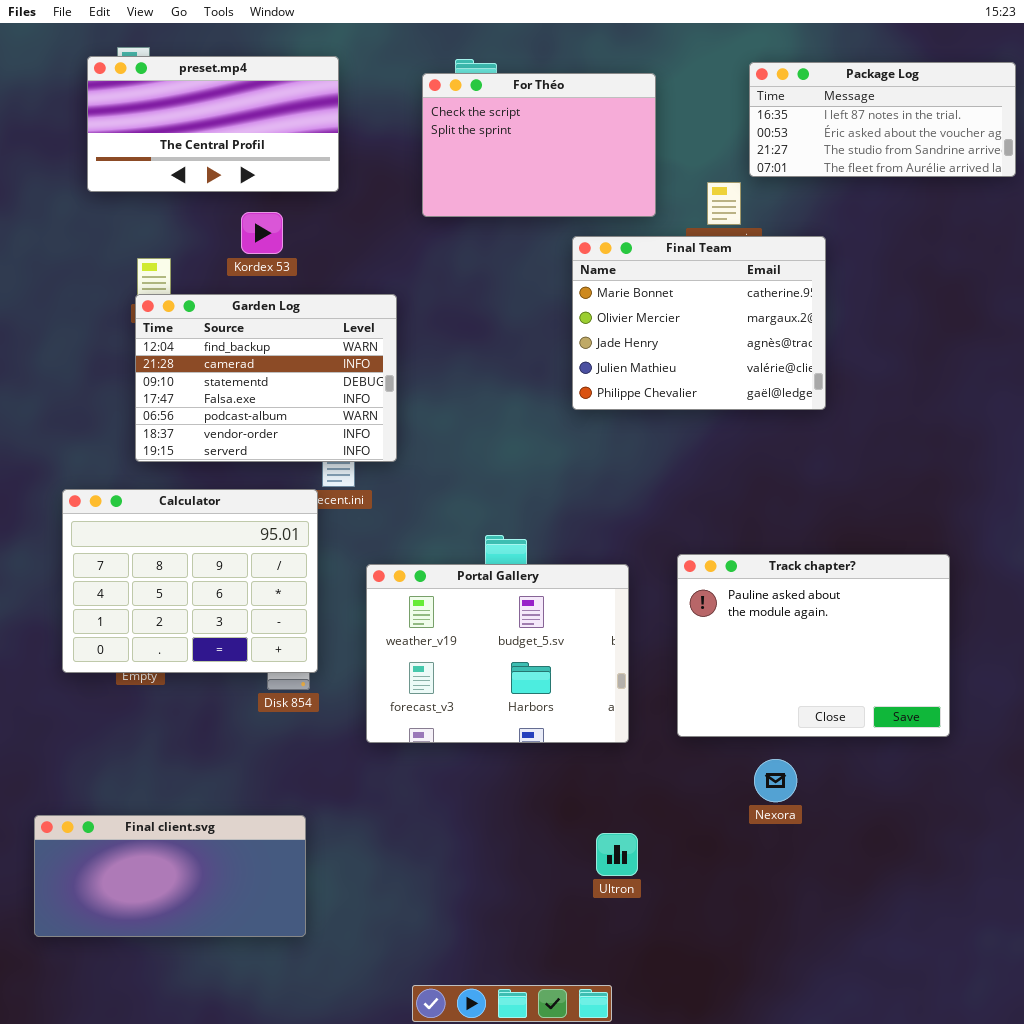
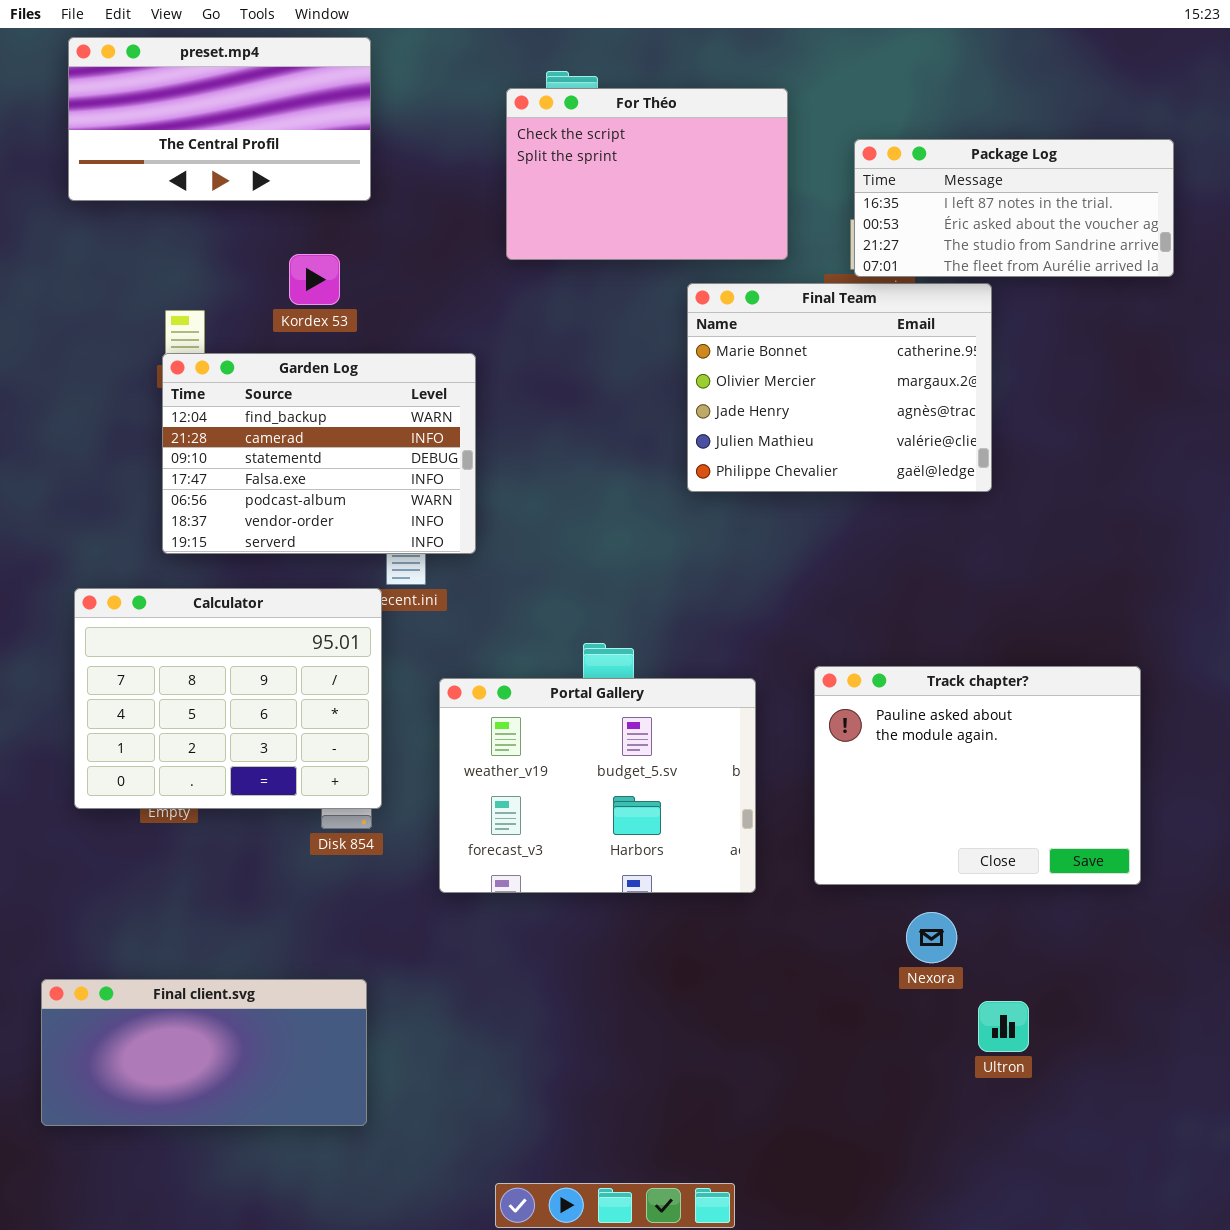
preset.mp4: [87,56,339,192] -> [68,37,371,201], moved
Package Log: [749,62,1016,177] -> [854,139,1174,277], moved
Ultron: [596,833,638,876] -> [978,1001,1029,1052], moved

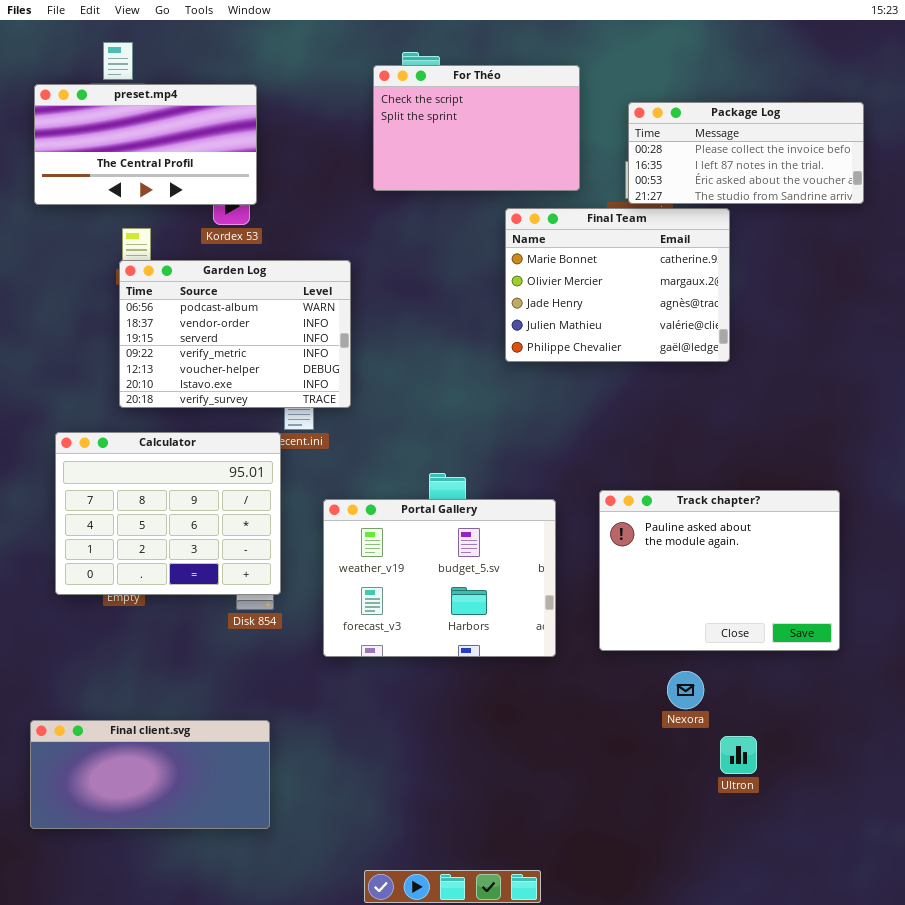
preset.mp4: [68,37,371,201] -> [34,84,257,205], moved
Package Log: [854,139,1174,277] -> [628,102,864,204], scrolled up 1 row
Garden Log: [162,353,476,554] -> [119,260,351,408], scrolled down 4 rows

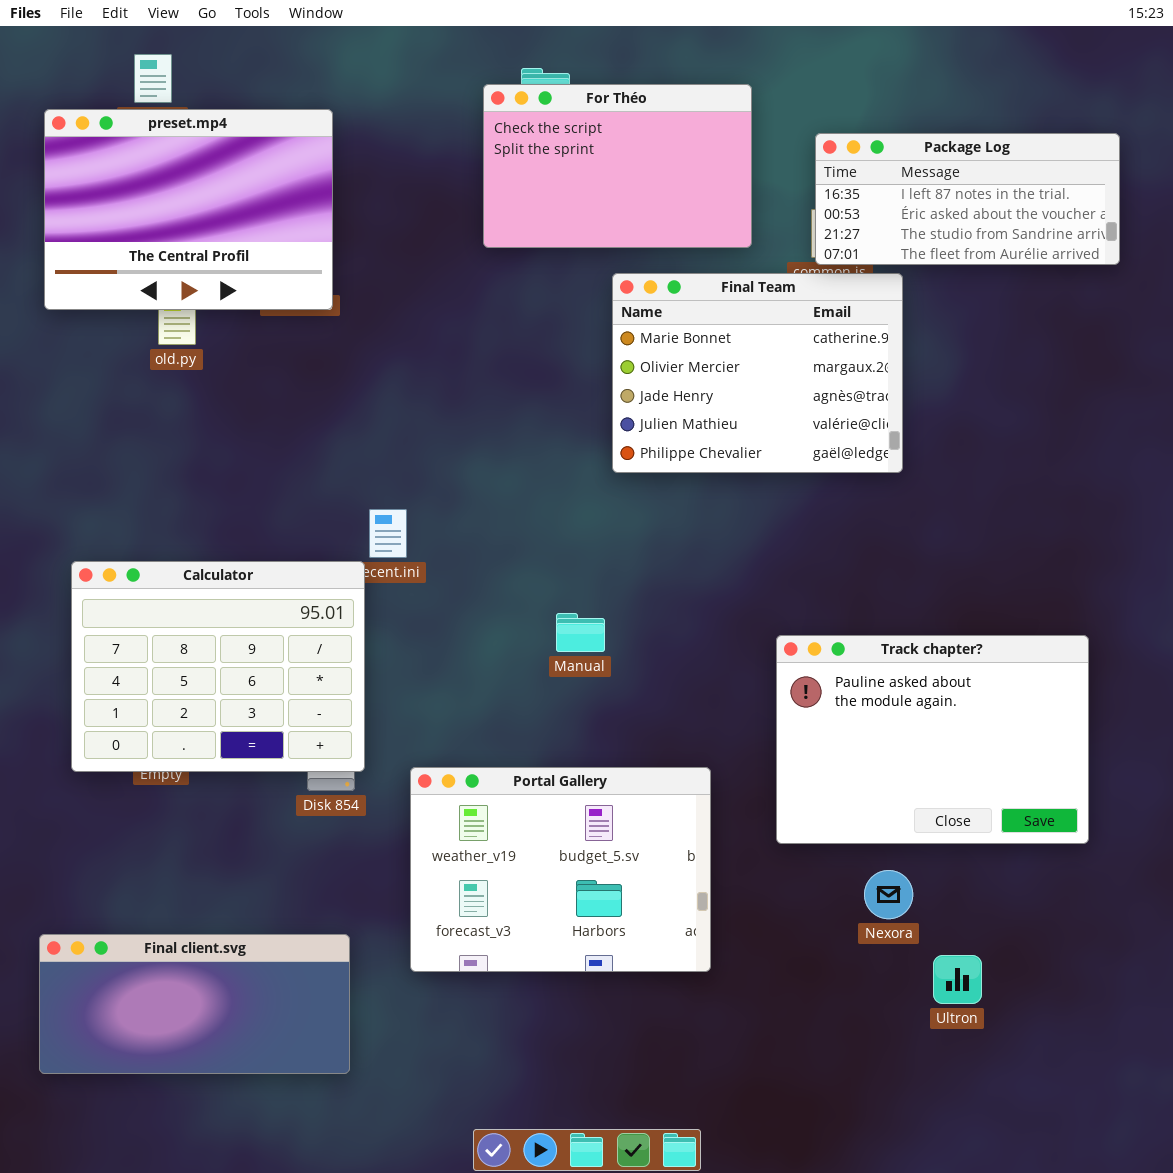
preset.mp4: [34,84,257,205] -> [44,109,333,310], resized
Package Log: [628,102,864,204] -> [815,133,1120,265], scrolled down 1 row
Final Team: [505,208,730,362] -> [612,273,903,473], moved
Garden Log: [119,260,351,408] -> none, closed
Portal Gallery: [323,499,556,657] -> [410,767,711,972], moved

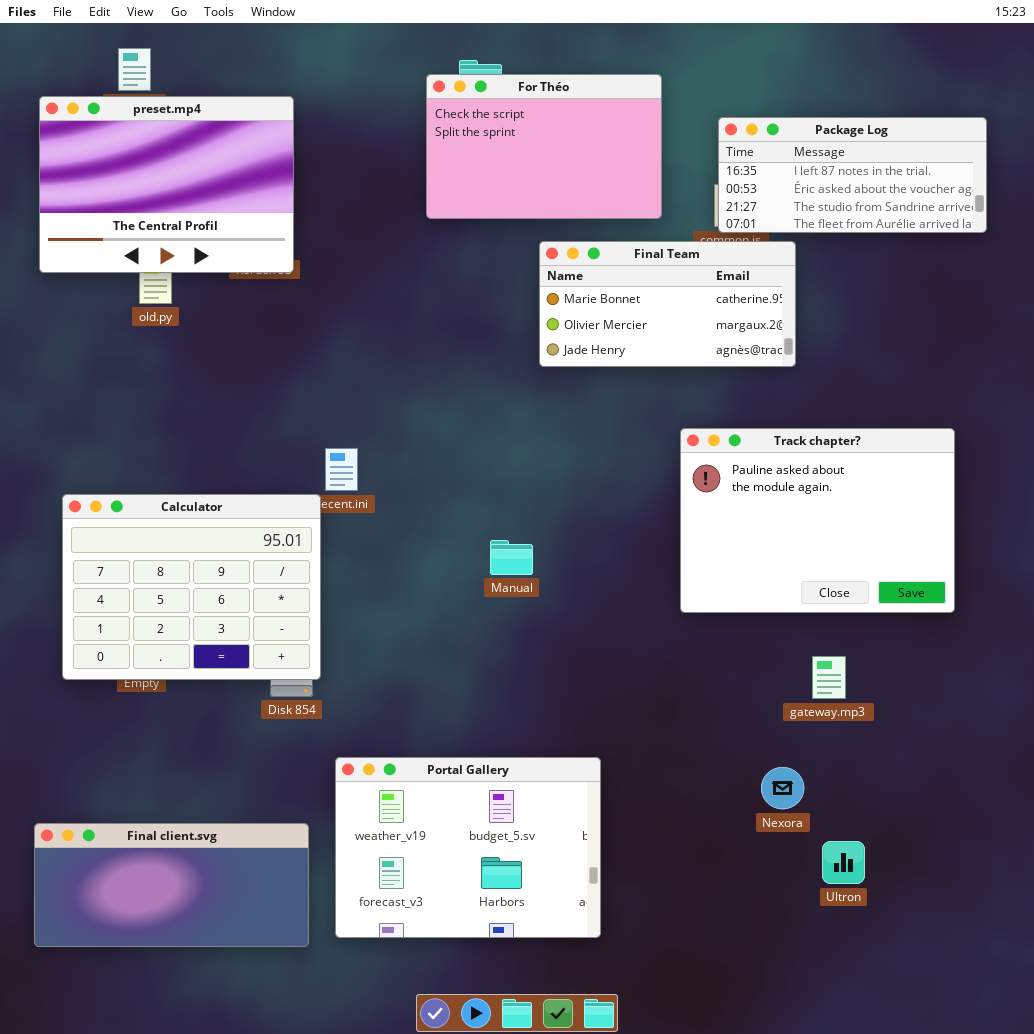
Final Team: [612,273,903,473] -> [539,241,796,367], resized
Track chapter?: [776,635,1089,844] -> [680,428,955,613], moved
Portal Gallery: [410,767,711,972] -> [335,757,601,938], moved

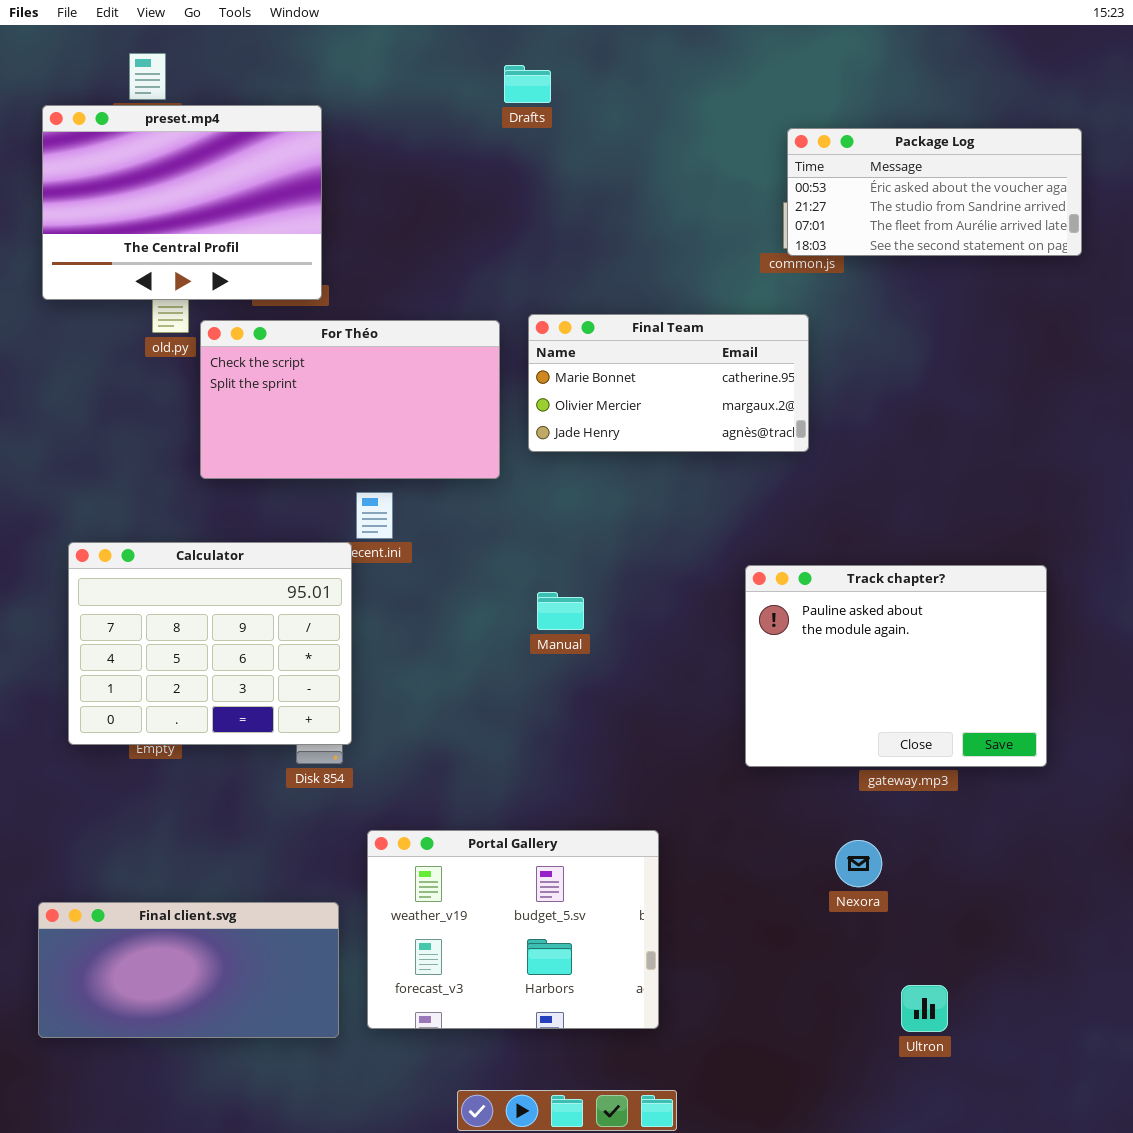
For Théo: [426,74,662,219] -> [200,320,500,479], moved, resized
Package Log: [718,117,987,233] -> [787,128,1082,256], scrolled down 1 row
Final Team: [539,241,796,367] -> [528,314,809,452], moved
Track chapter?: [680,428,955,613] -> [745,565,1047,767], moved
Ultron: [822,841,865,884] -> [901,985,948,1032], moved

